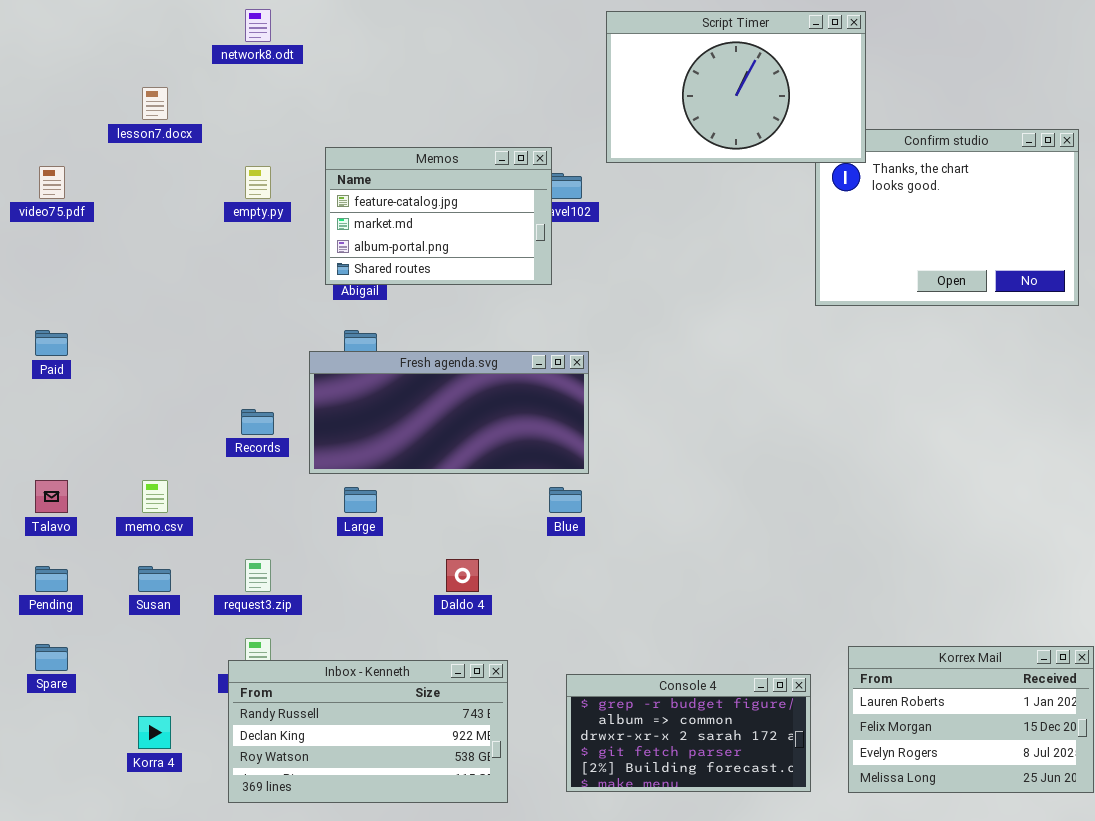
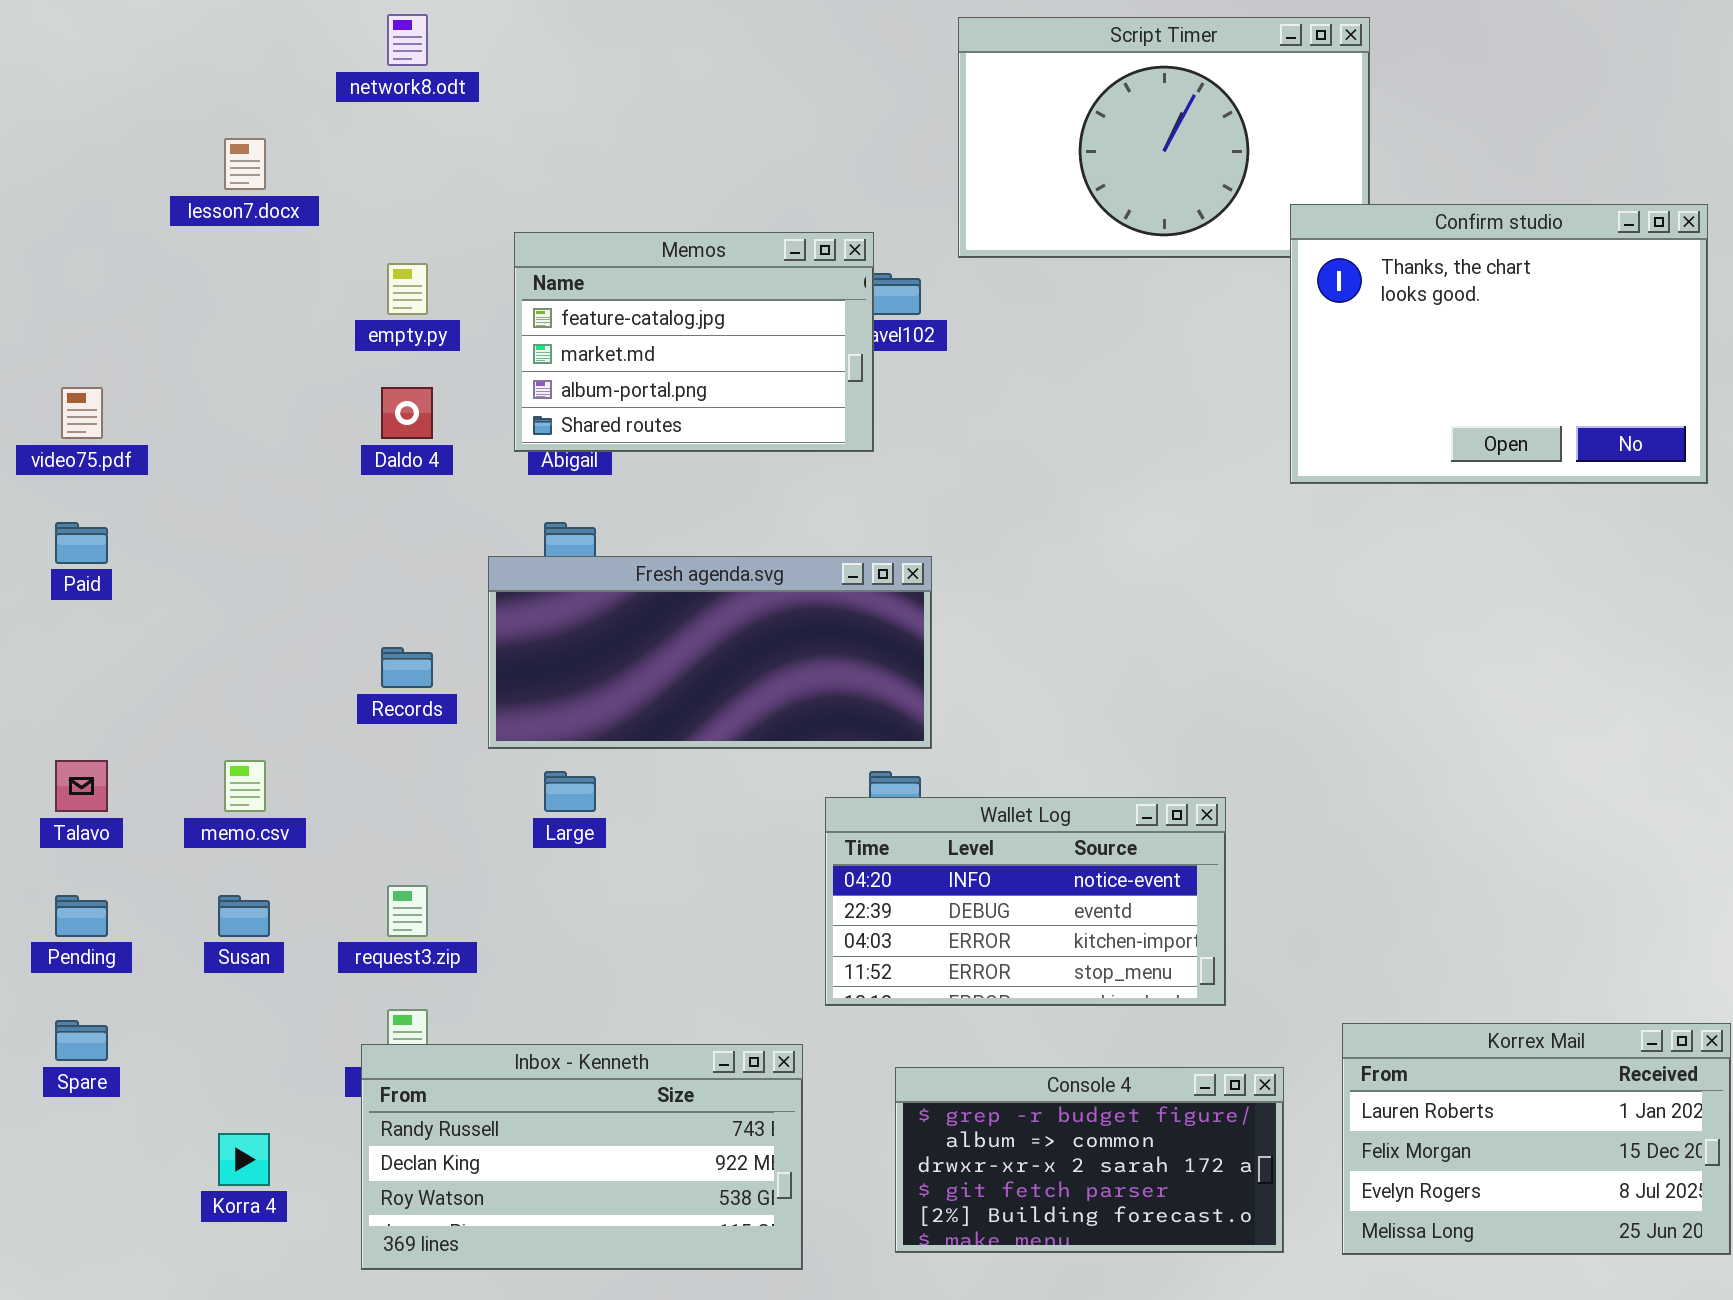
Confirm studio: [815,129,1079,306] -> [1290,204,1708,484], raised
video75.pdf: [39,166,65,199] -> [61,387,103,439], moved
Wallet Log: none -> [825,797,1226,1006], opened
Daldo 4: [446,559,479,592] -> [381,387,433,439], moved

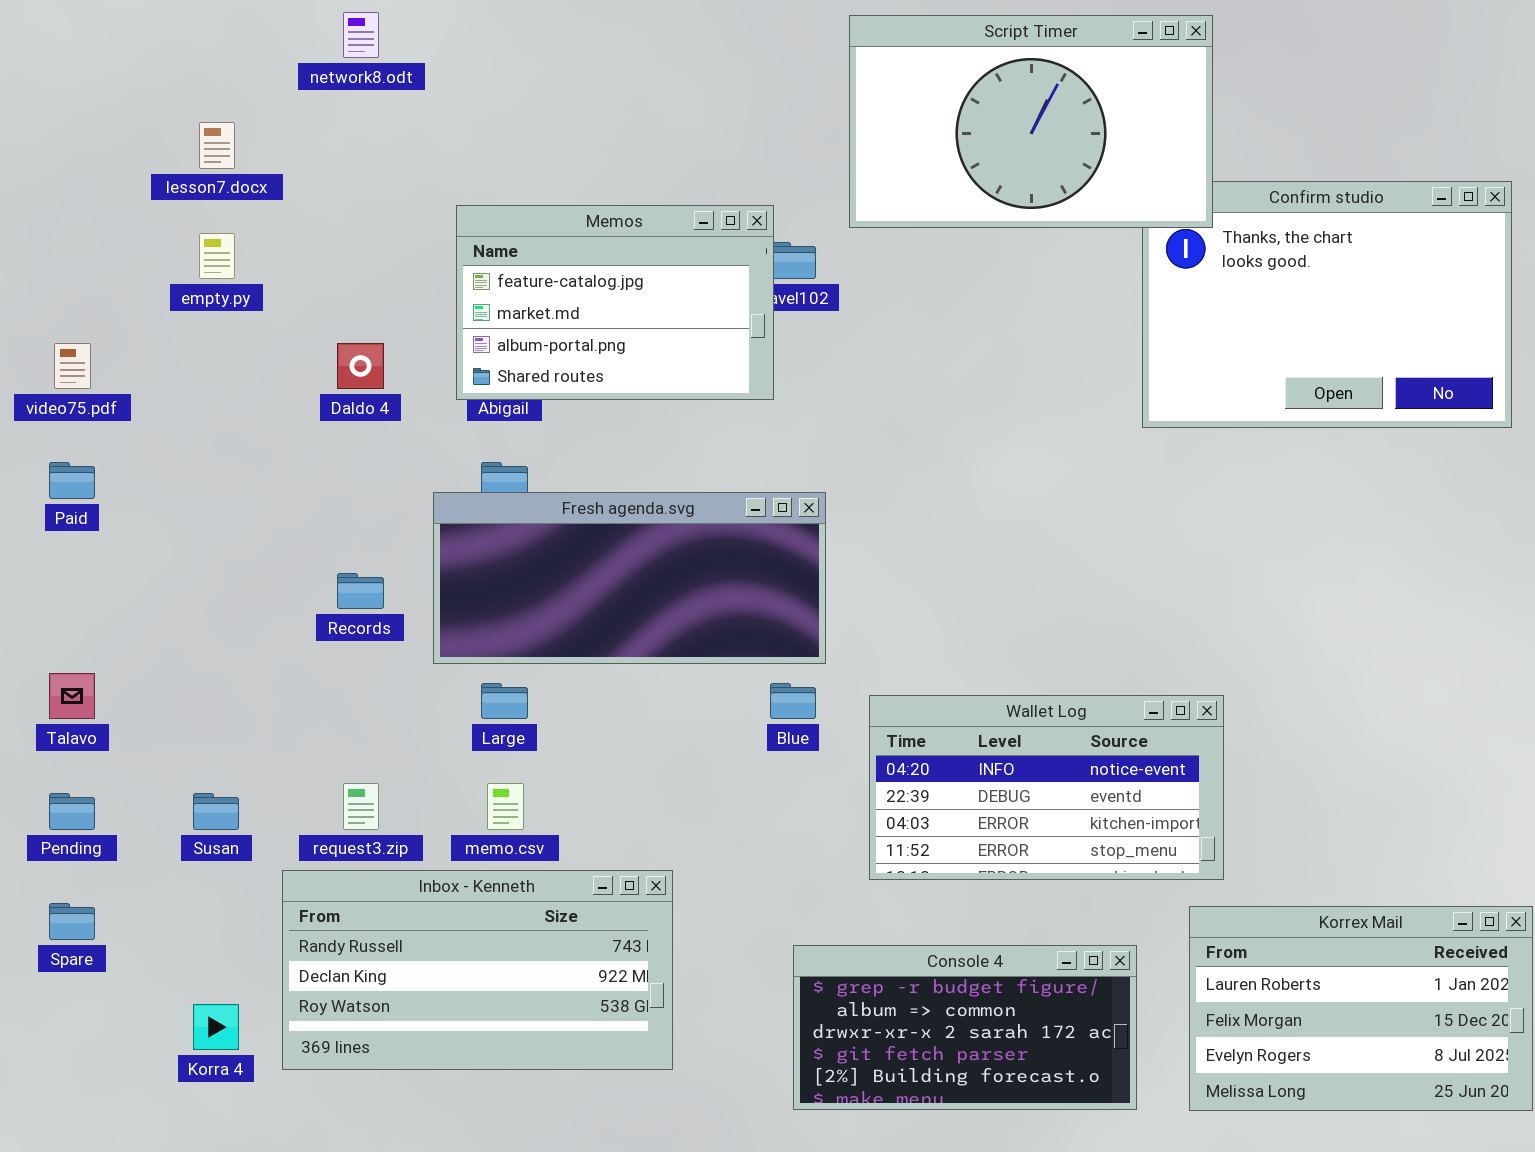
Script Timer: [958,17,1370,258] -> [849,15,1213,228], raised
empty.py: [387,263,428,315] -> [199,233,235,279], moved
memo.csv: [224,760,266,812] -> [487,783,524,830], moved
Wallet Log: [825,797,1226,1006] -> [869,695,1224,880], moved
Inbox - Kenneth: [361,1044,803,1270] -> [282,870,673,1070], moved

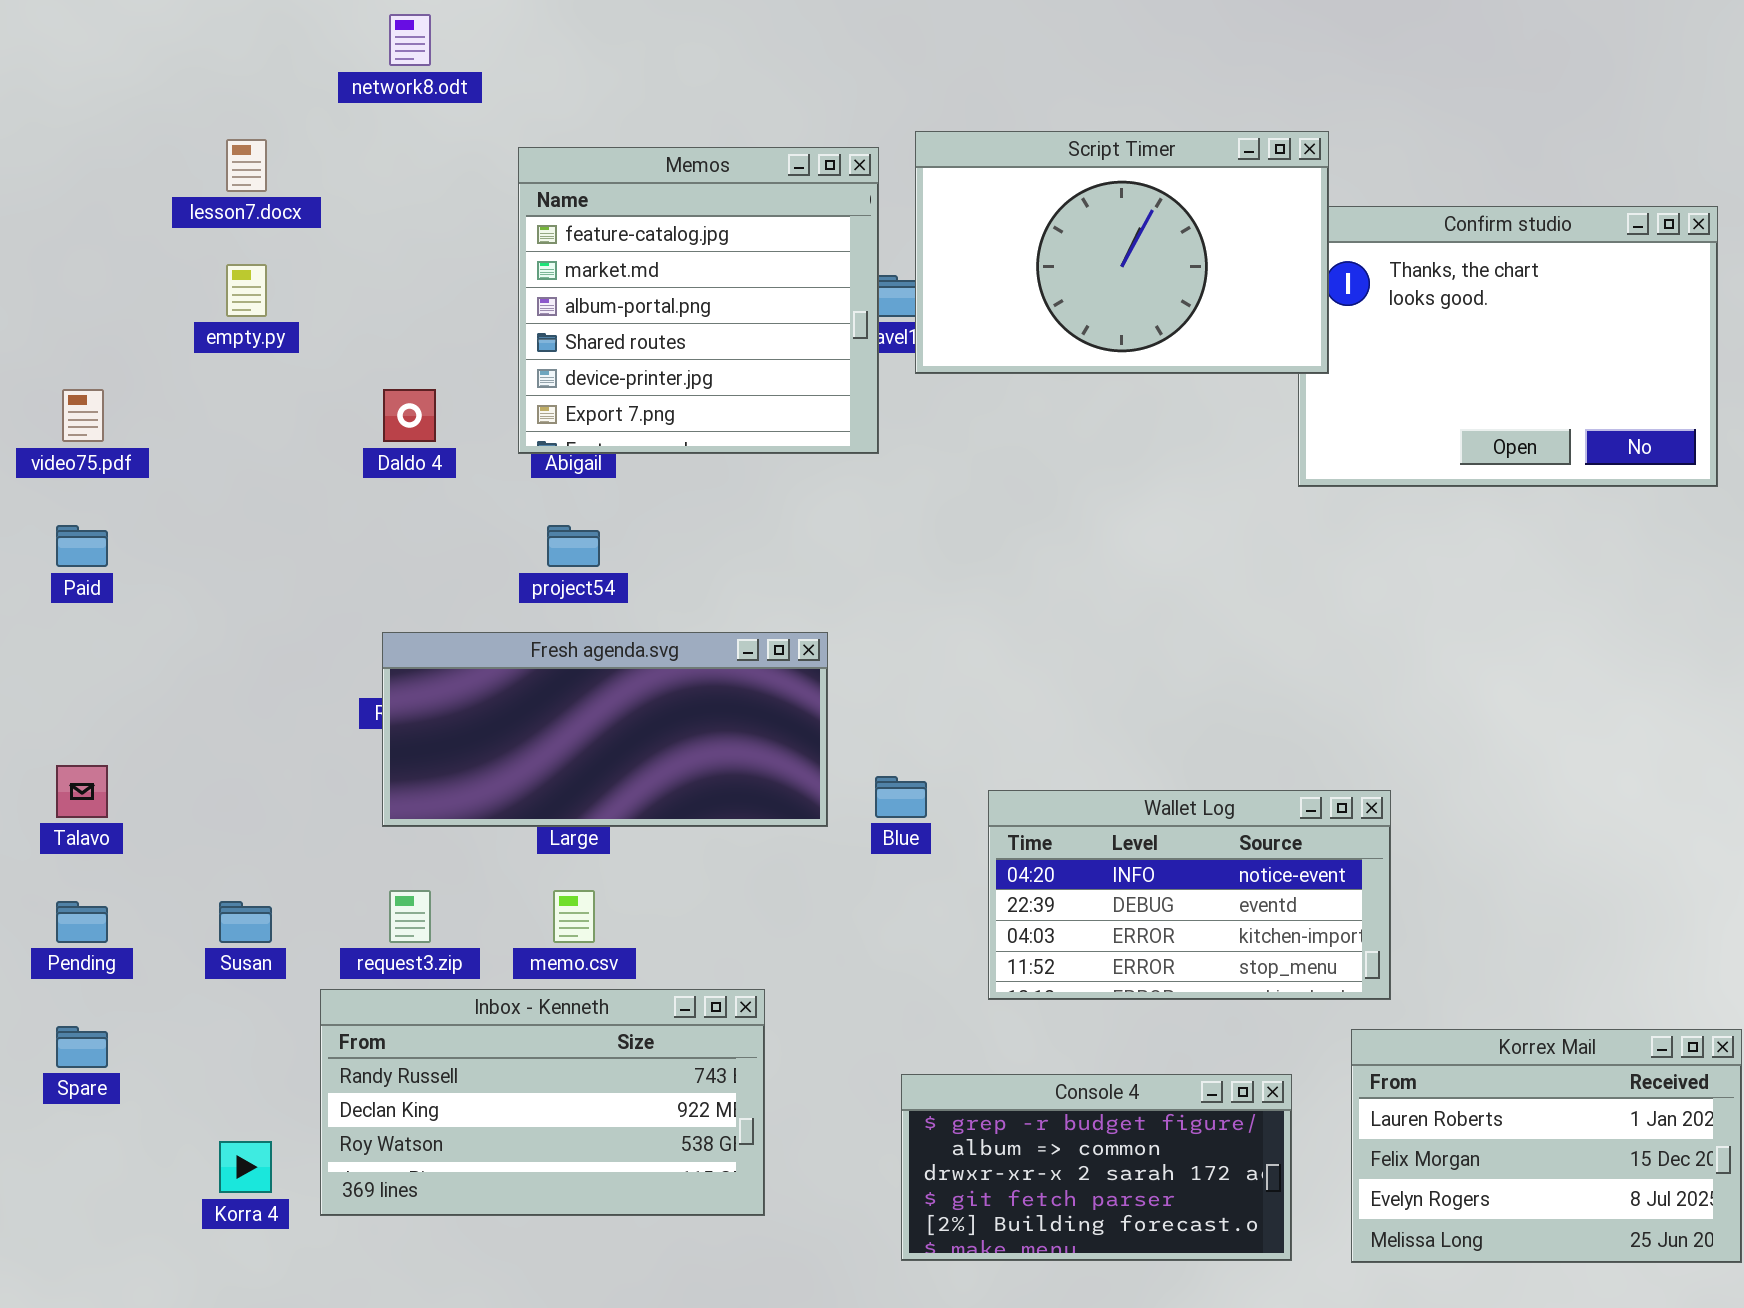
Script Timer: [849,15,1213,228] -> [915,131,1329,374], moved
Memos: [456,205,774,400] -> [518,147,879,454], resized
Fresh agenda.svg: [433,492,826,664] -> [382,632,828,827], moved

